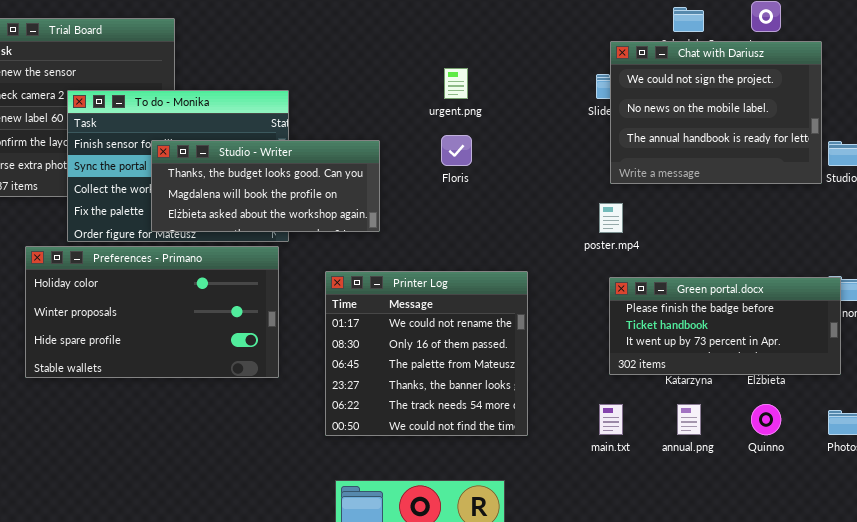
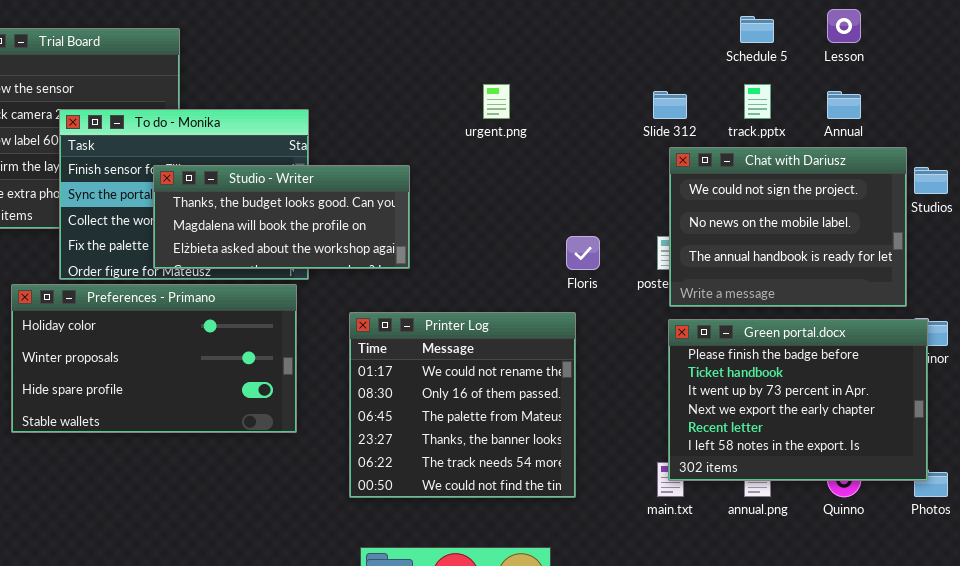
Chat with Dariusz: [610,41,822,184] -> [669,147,907,307], moved
Floris: [441,135,472,166] -> [566,236,600,270], moved
Green portal.docx: [609,277,841,375] -> [668,319,928,481], resized

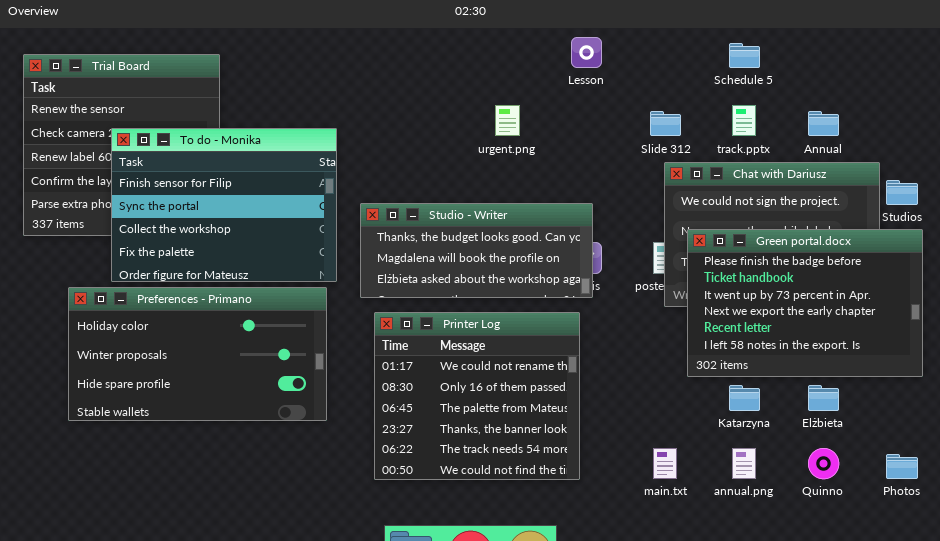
Lesson: [827,9,861,43] -> [571,37,602,68], moved
Studio - Writer: [153,165,410,269] -> [360,203,593,298], moved
Green portal.docx: [668,319,928,481] -> [687,229,923,377], moved

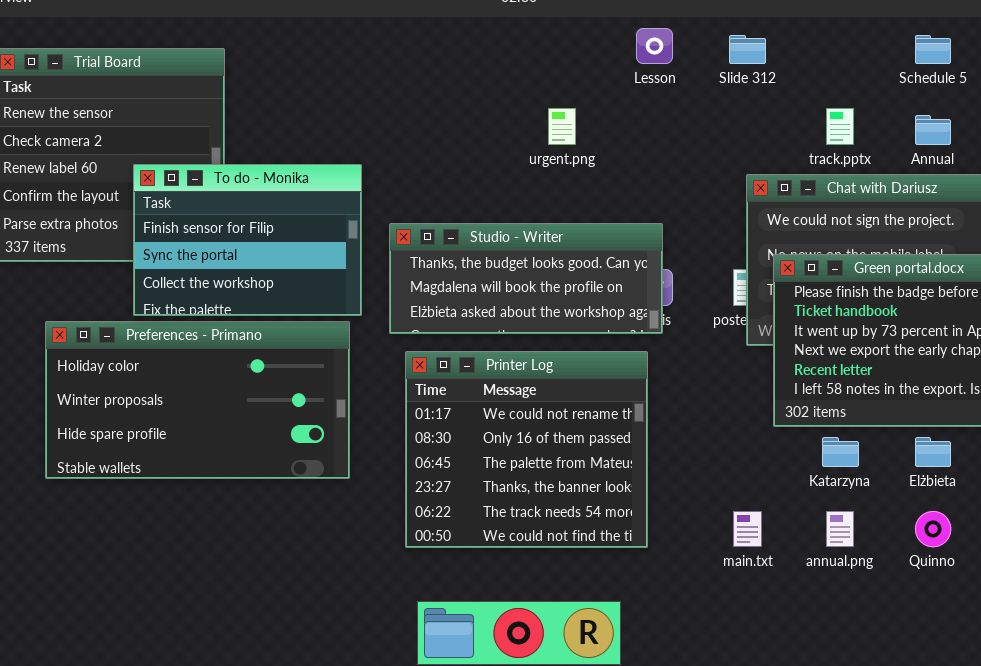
Schedule 5: [729,43,760,68] -> [915,35,951,64], moved
Slide 312: [650,111,681,136] -> [729,35,766,64], moved
To do - Monika: [111,128,337,282] -> [133,164,362,316], resized

